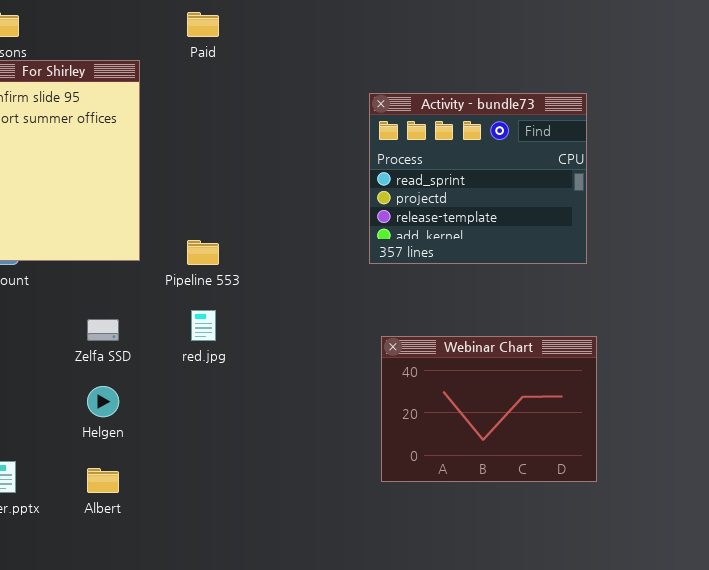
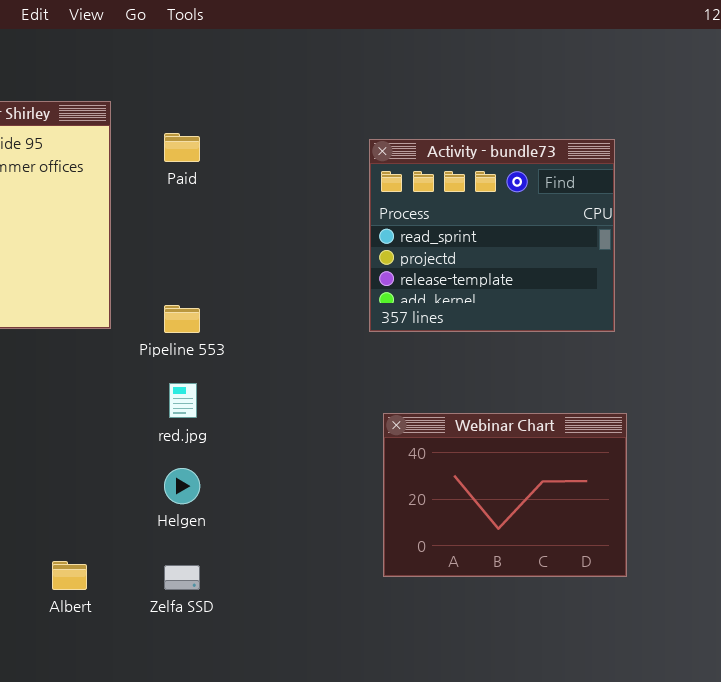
Paid: [187,12,219,37] -> [164,133,200,162], moved
Zelfa SSD: [87,319,119,341] -> [164,565,200,590], moved
Helgen: [87,386,119,417] -> [164,468,200,504], moved

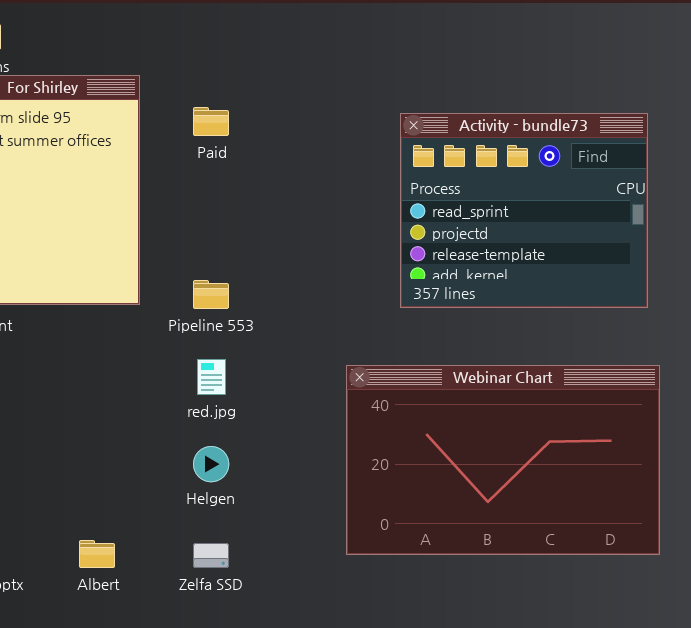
Webinar Chart: [383,413,627,577] -> [346,365,660,555], resized

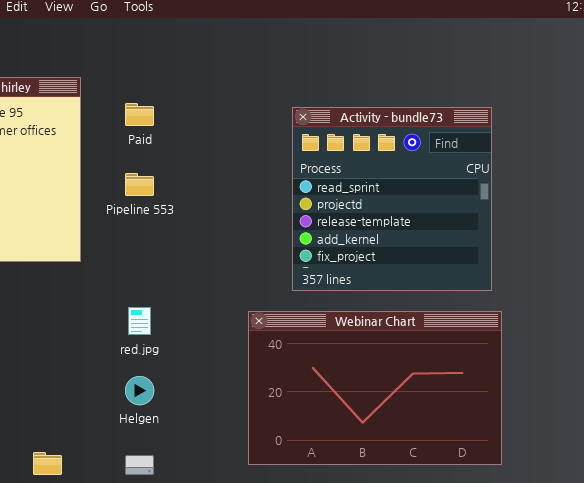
Activity - bundle73: [400,113,648,308] -> [292,107,492,291], resized
Pipeline 553: [193,280,229,309] -> [125,173,154,196], moved

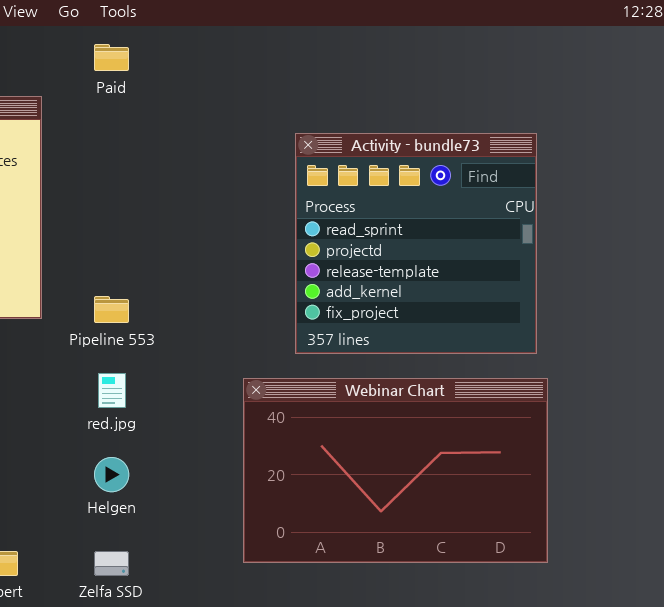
Paid: [125,103,154,126] -> [94,44,129,71], moved
Pipeline 553: [125,173,154,196] -> [94,296,129,323], moved

